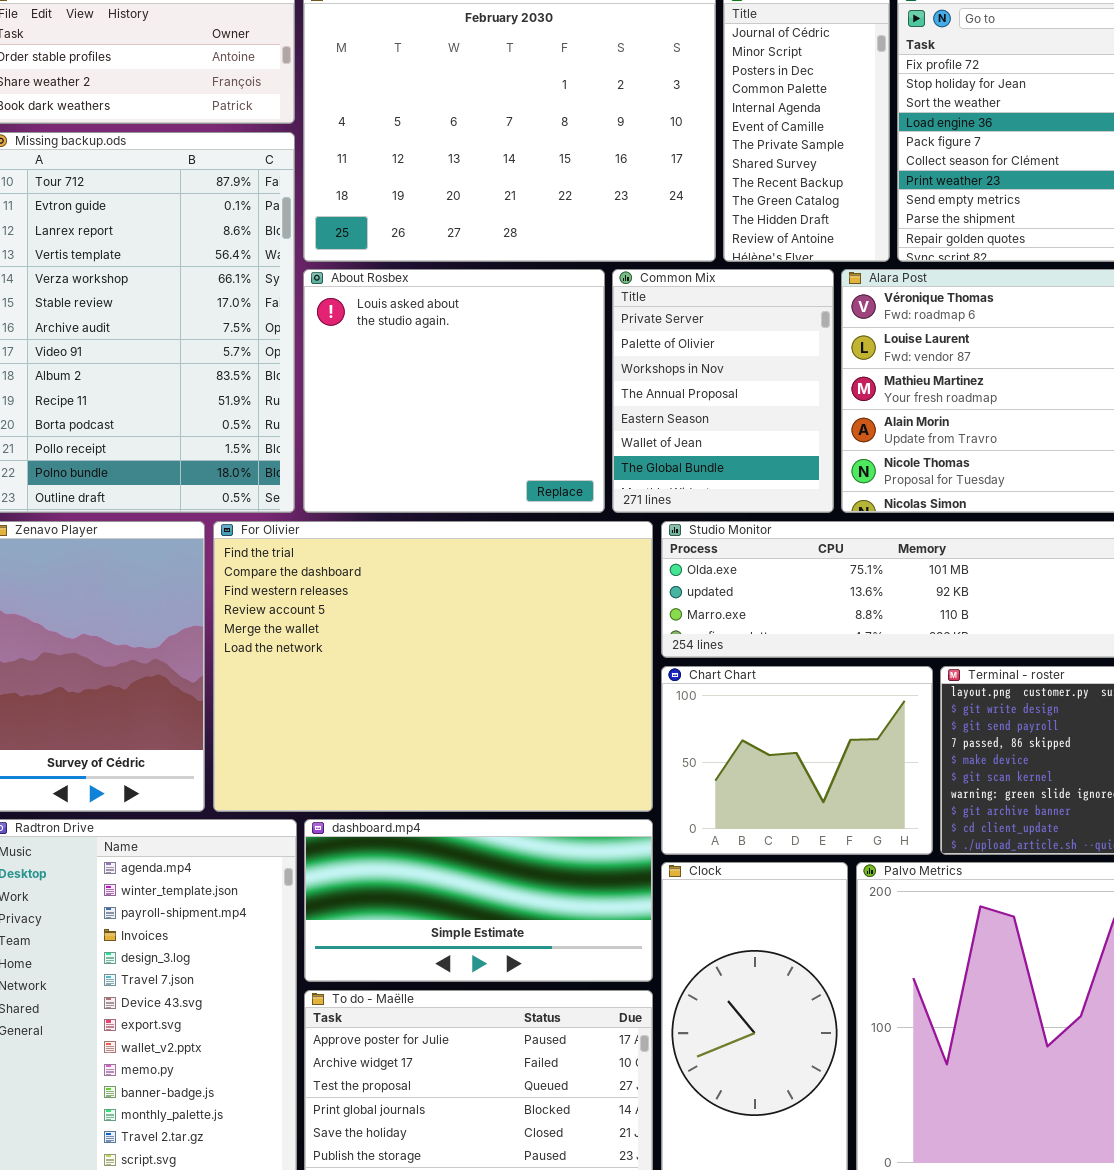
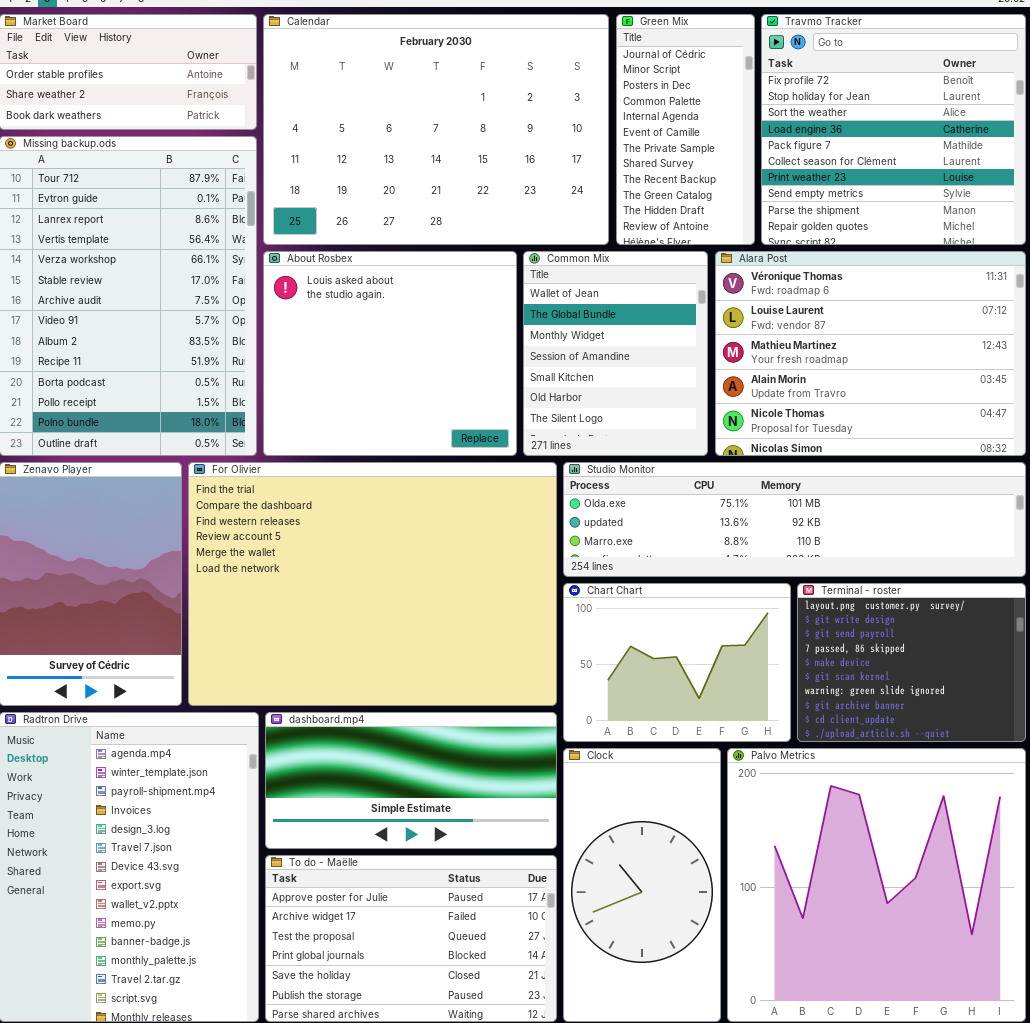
Common Mix: [612,269,834,513] -> [523,251,708,456], scrolled down 5 rows

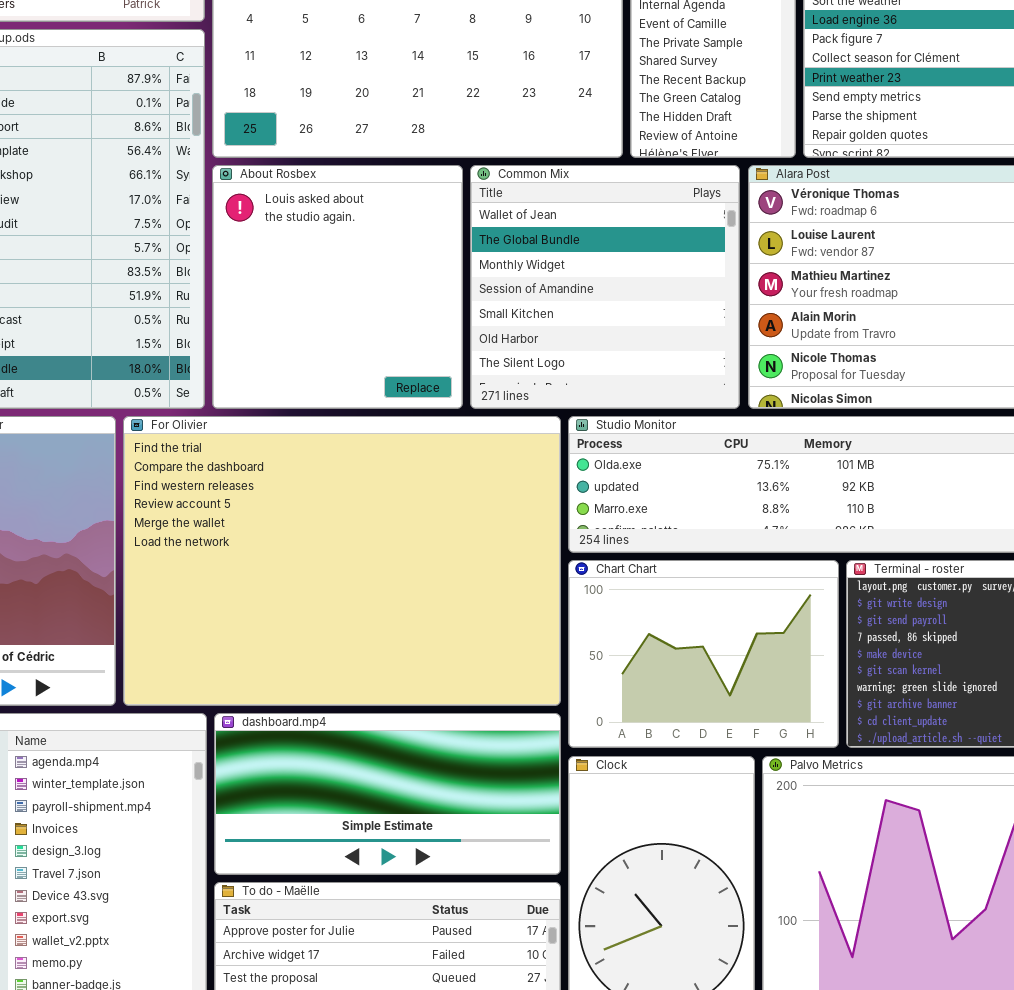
About Rosbex: [263,251,517,456] -> [212,165,463,409], resized
Common Mix: [523,251,708,456] -> [470,165,740,409], resized

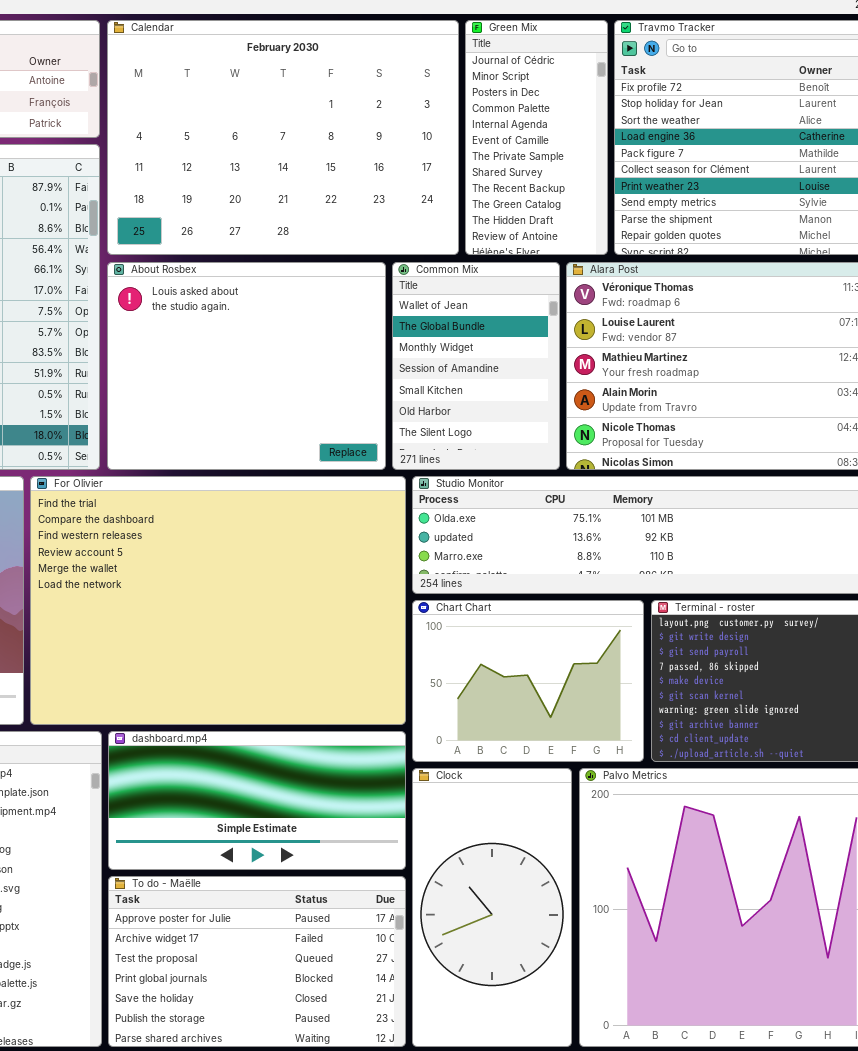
About Rosbex: [212,165,463,409] -> [107,262,386,470], resized
Common Mix: [470,165,740,409] -> [392,262,560,470], resized

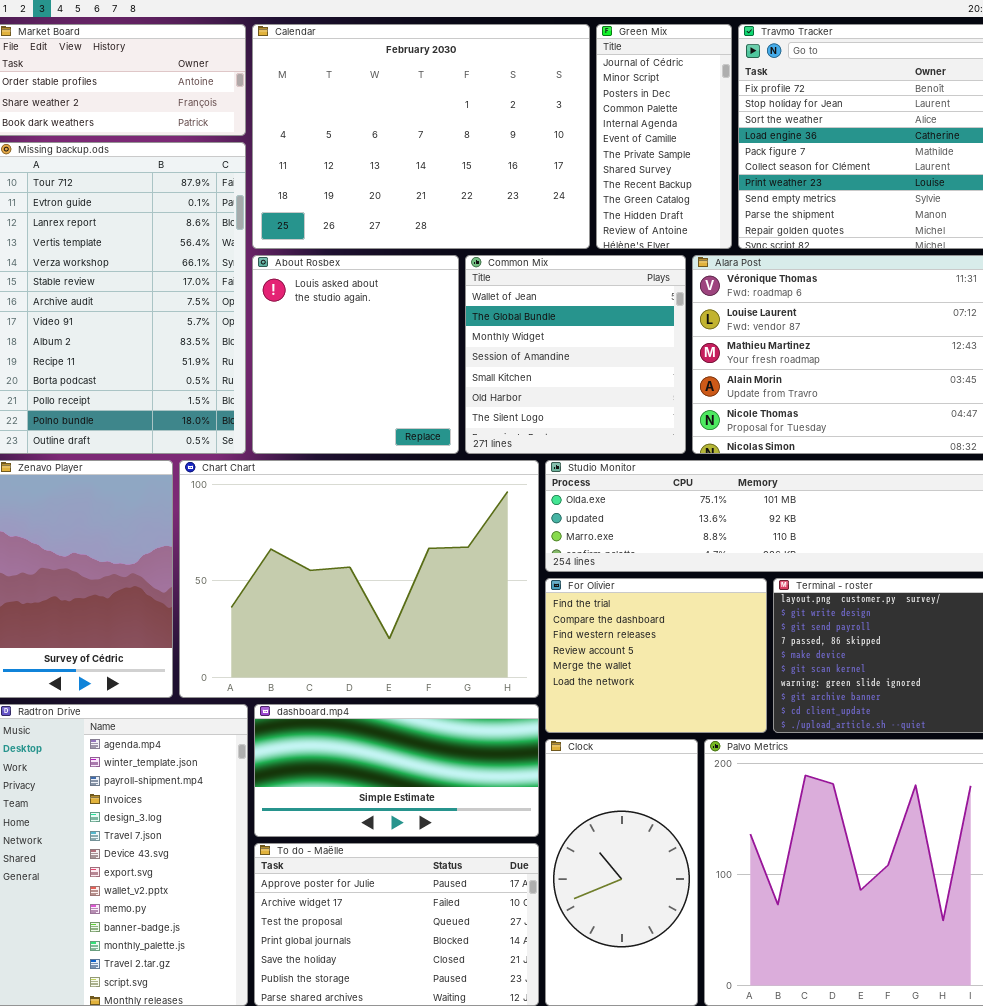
About Rosbex: [107,262,386,470] -> [252,255,459,454], resized
Common Mix: [392,262,560,470] -> [465,255,686,454], resized
For Olivier: [30,476,406,725] -> [545,578,767,733], moved, resized
Chart Chart: [412,600,644,762] -> [179,460,539,698], moved, resized

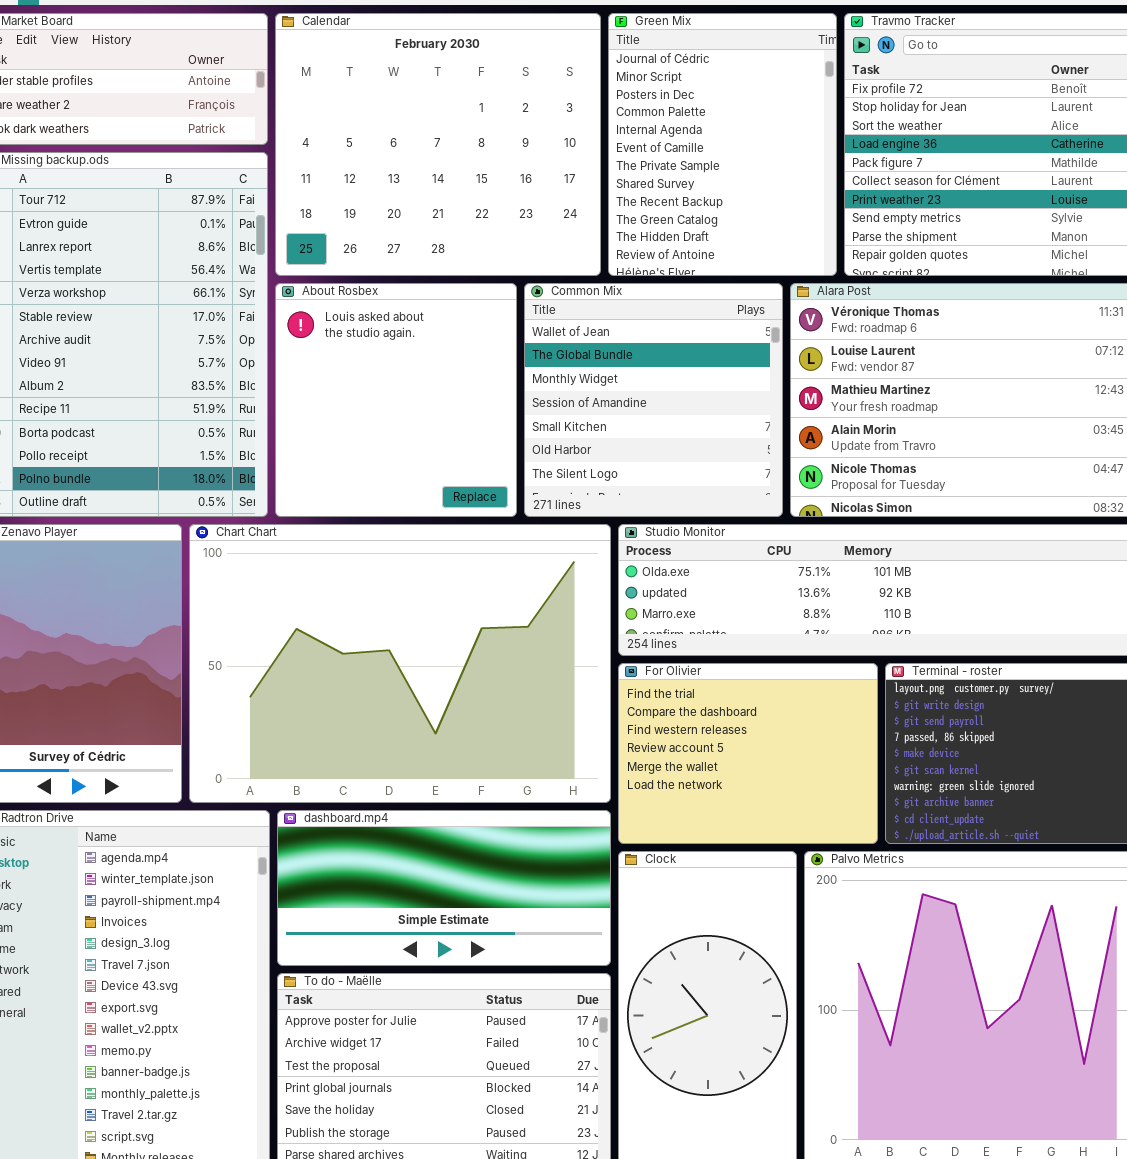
Calendar: [252,24,590,249] -> [275,13,601,276], resized
Green Mix: [596,24,732,249] -> [608,13,837,276], resized

